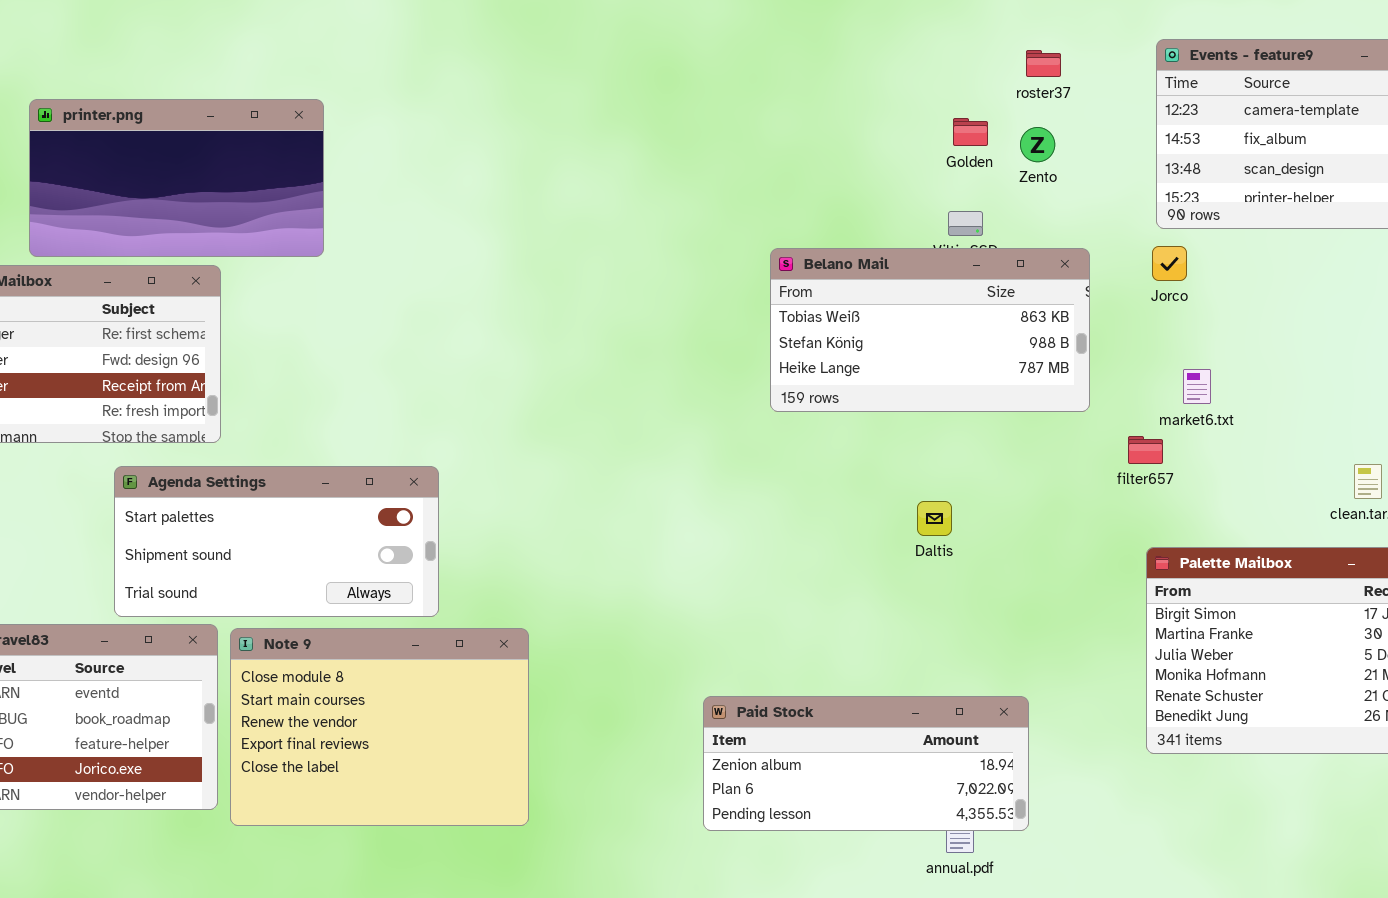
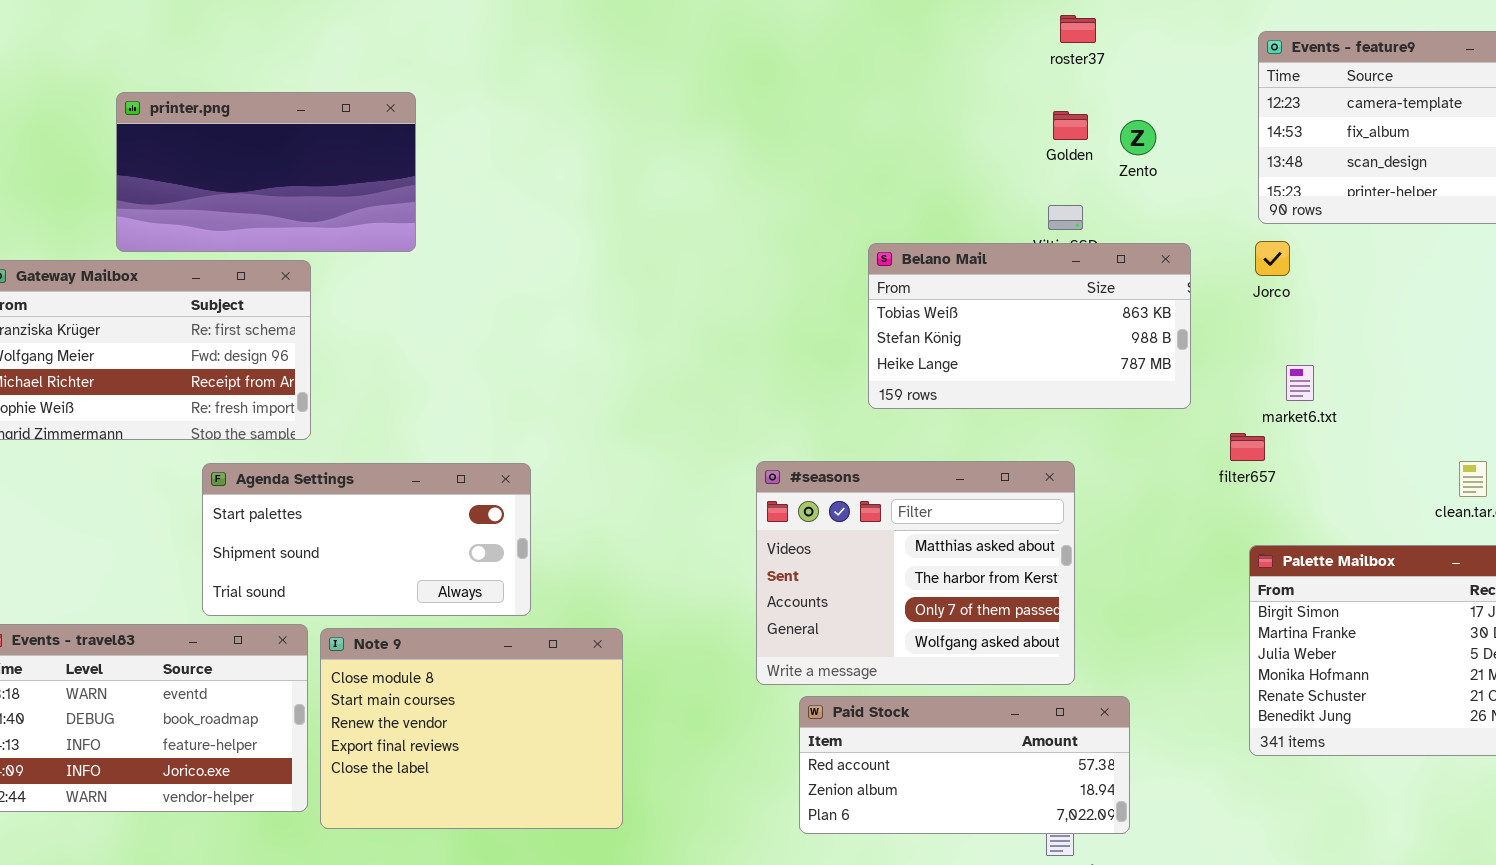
roster37: [1026,50,1061,77] -> [1060,15,1096,43], moved
#seasons: none -> [756,461,1075,685], opened
Paid Stock: [703,696,1029,831] -> [799,696,1130,834], scrolled up 1 row

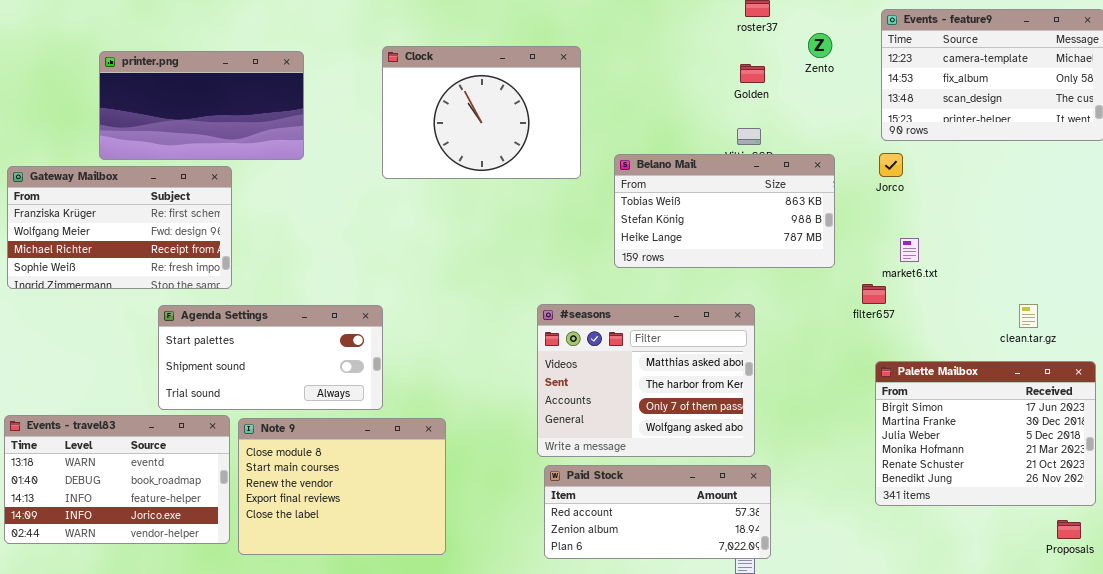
Clock: none -> [382,46,581,179], opened
Zento: [1120,120,1156,155] -> [808,33,832,58], moved
Paid Stock: [799,696,1130,834] -> [544,465,771,559], moved

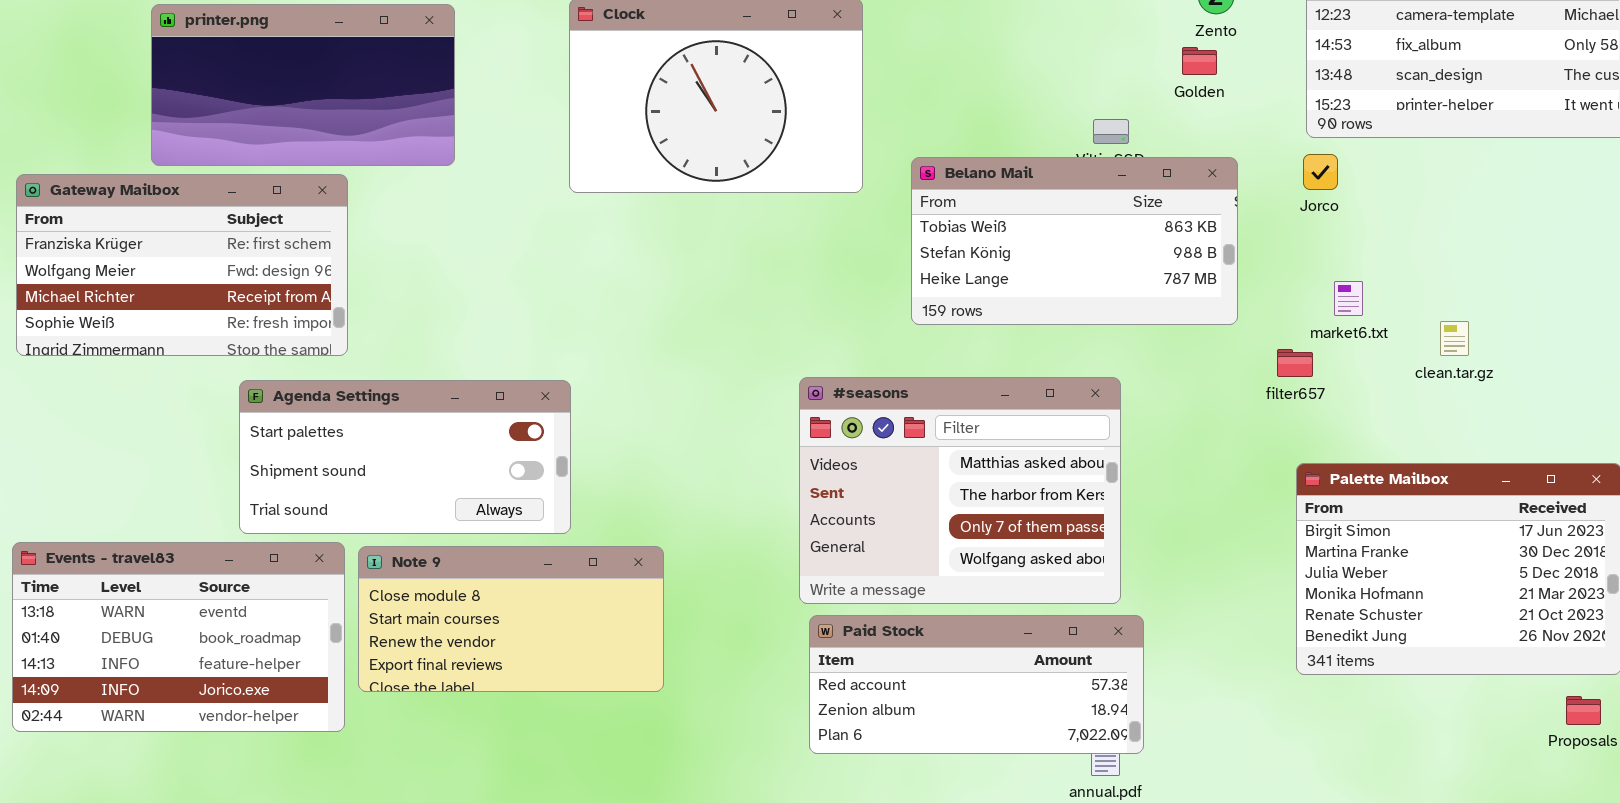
Golden: [740,64,765,83] -> [1182,47,1217,75], moved
clean.tar.gz: [1019,304,1038,328] -> [1440,321,1469,356], moved
Note 9: [238,418,446,555] -> [358,546,664,692], resized

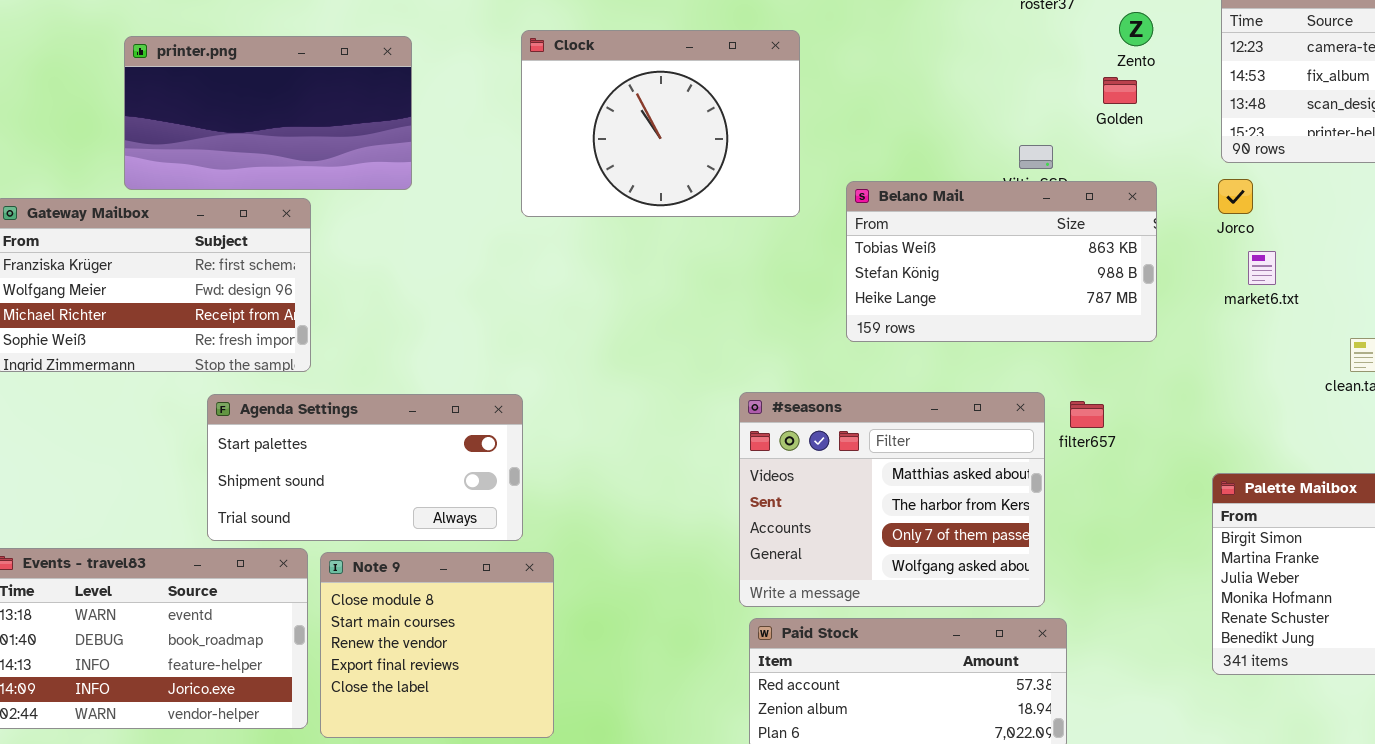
market6.txt: [1334,281,1363,316] -> [1248,251,1276,285], moved
filter657: [1277,349,1313,377] -> [1070,401,1104,428], moved
Note 9: [358,546,664,692] -> [320,552,554,738], resized

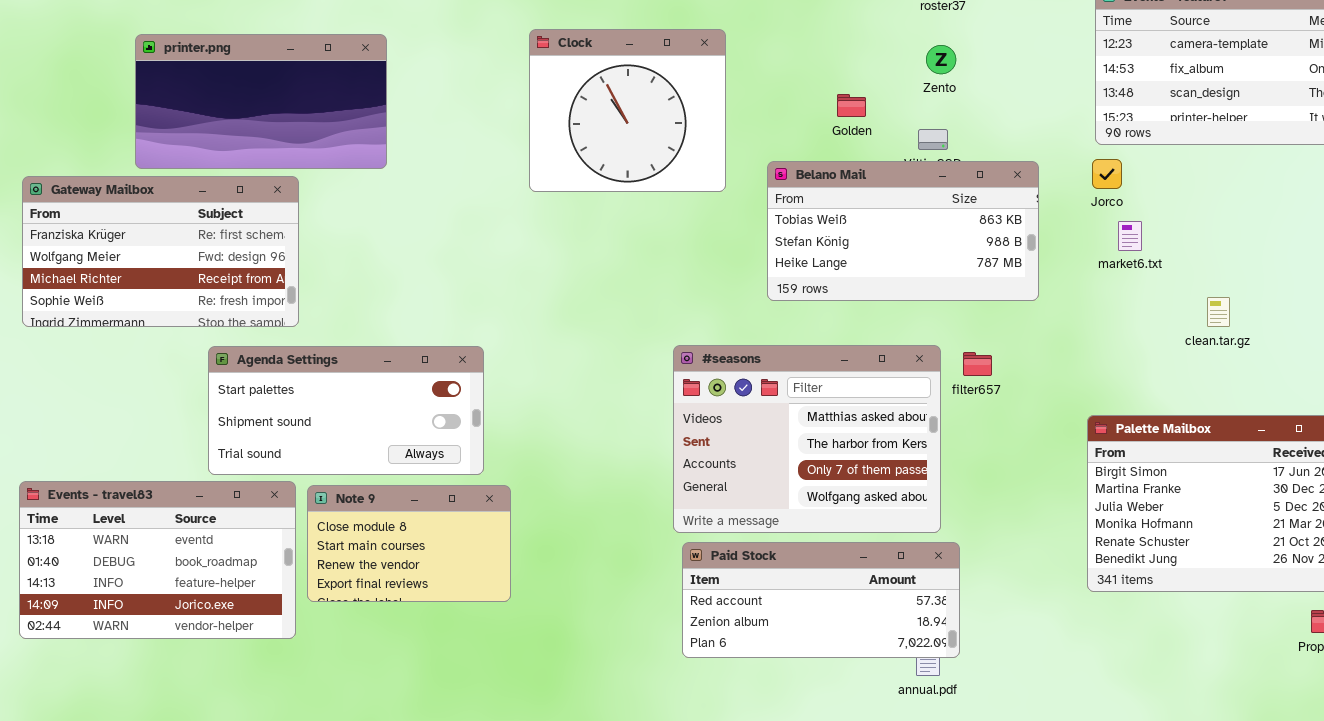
Zento: [1119,12,1153,46] -> [926,45,956,74], moved
Clock: [521,30,800,217] -> [529,29,726,192], resized
Golden: [1103,77,1137,104] -> [837,94,866,117], moved
Note 9: [320,552,554,738] -> [307,485,511,602], resized

